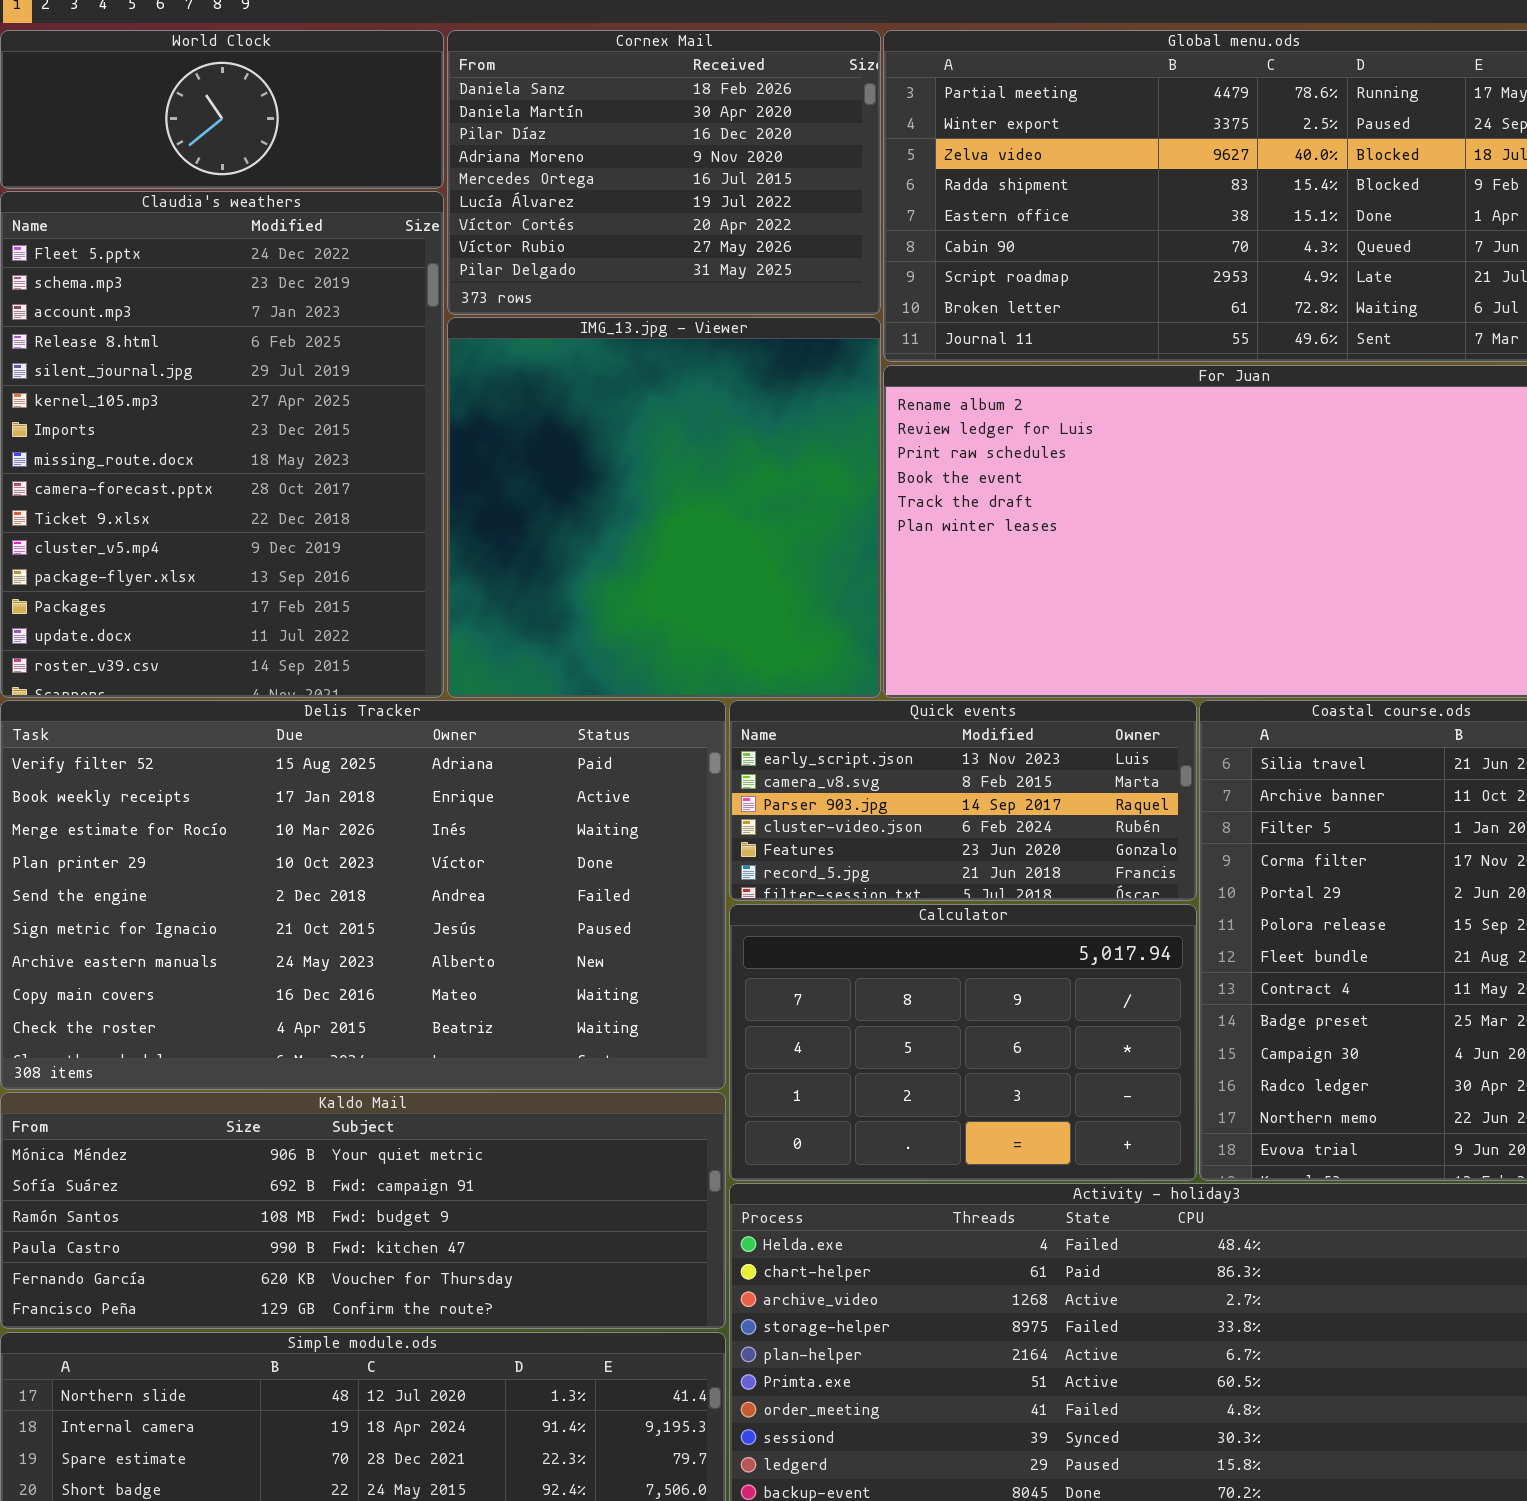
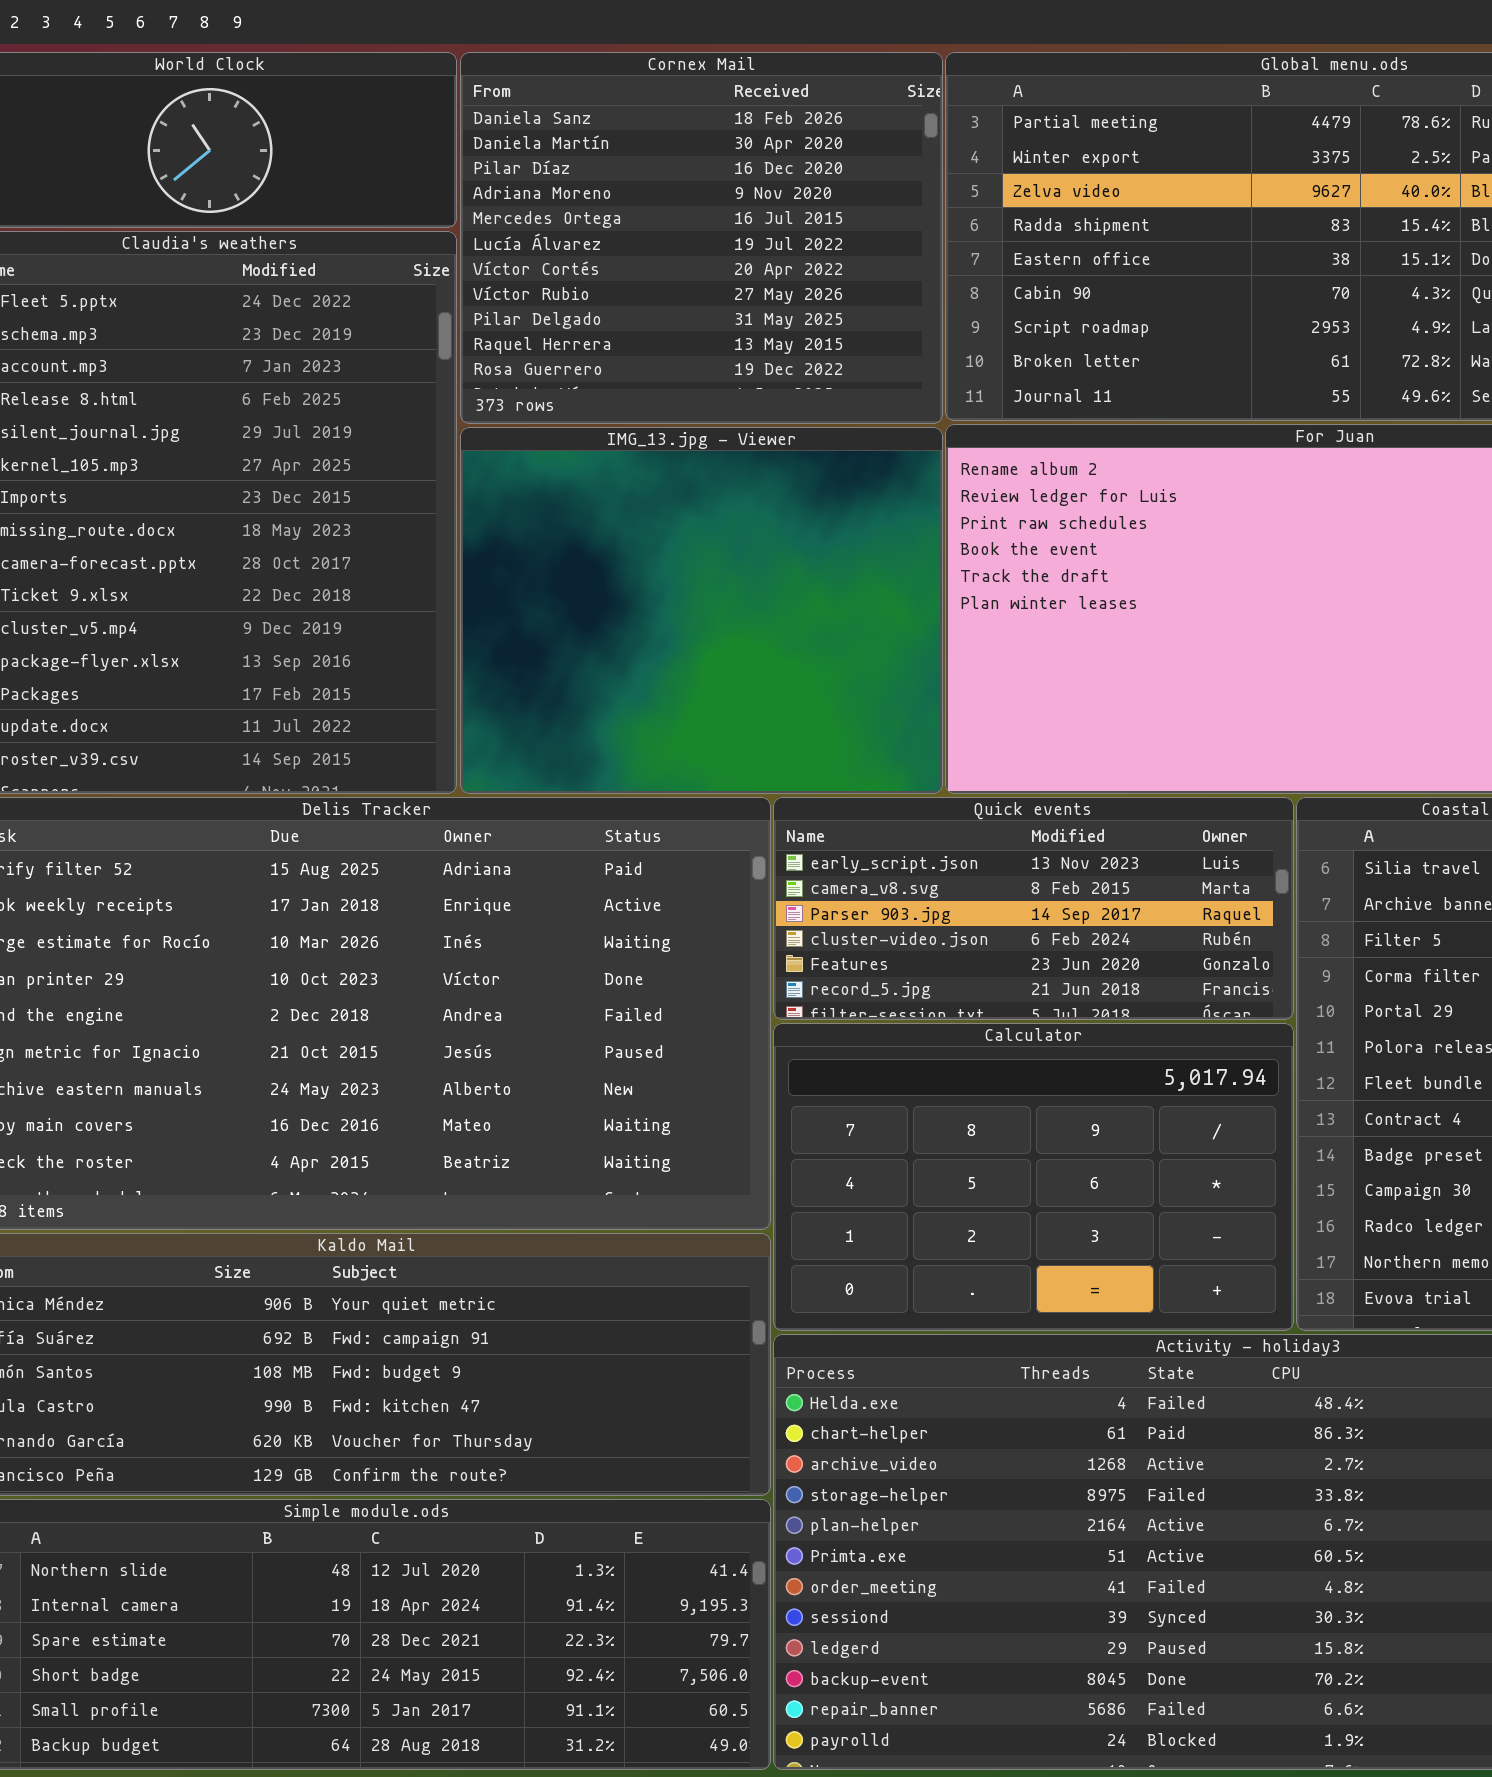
Cornex Mail: [447,30,881,315] -> [460,52,943,424], resized
IMG_13.jpg - Viewer: [447,317,881,698] -> [460,427,943,794], resized

